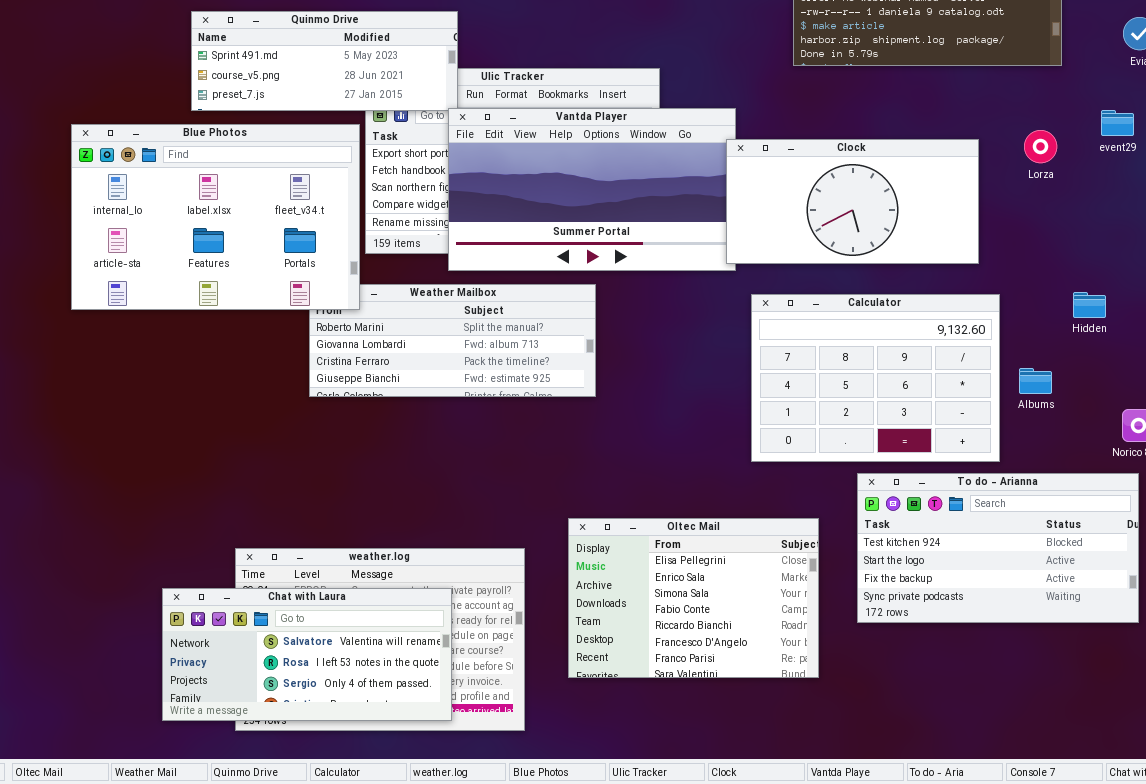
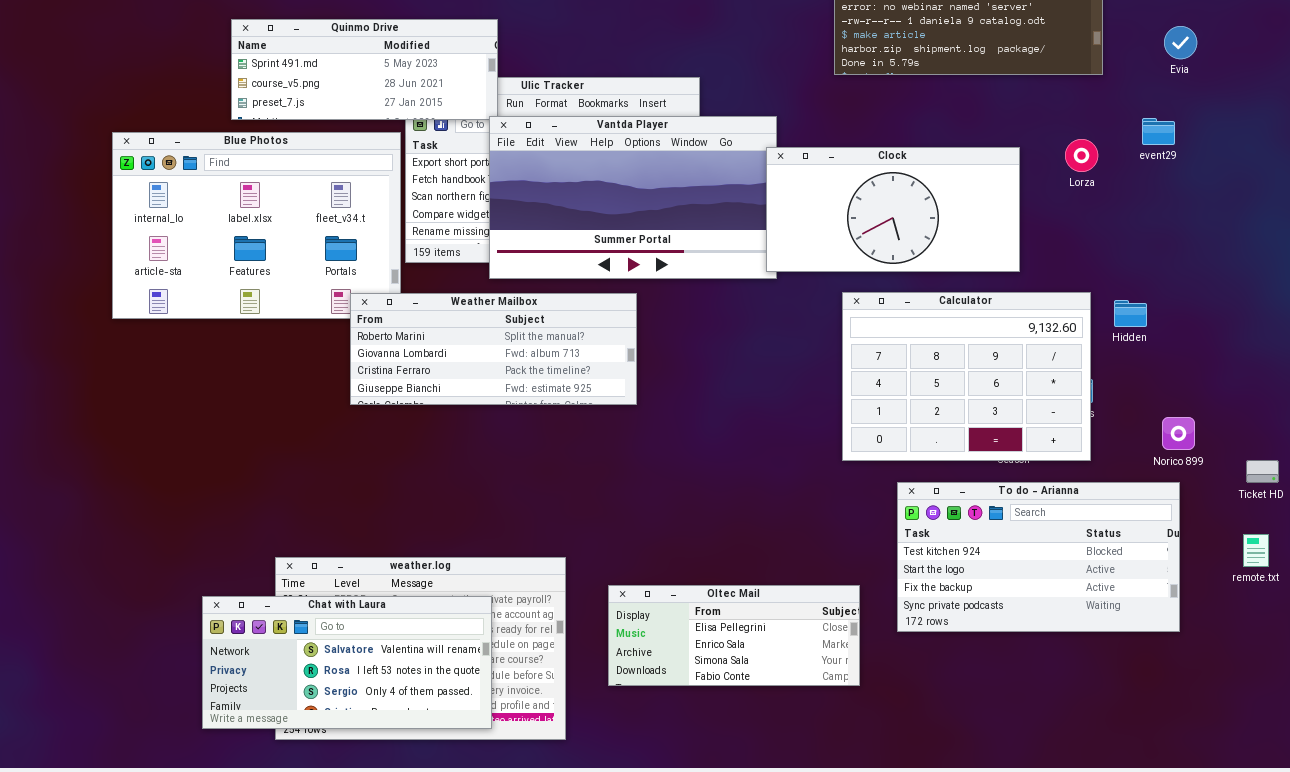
Weather Mailbox: [309,284,596,397] -> [350,293,637,405], raised
Calculator: [751,294,1000,462] -> [842,292,1091,461], moved
Oltec Mail: [568,518,819,678] -> [608,585,860,686], resized

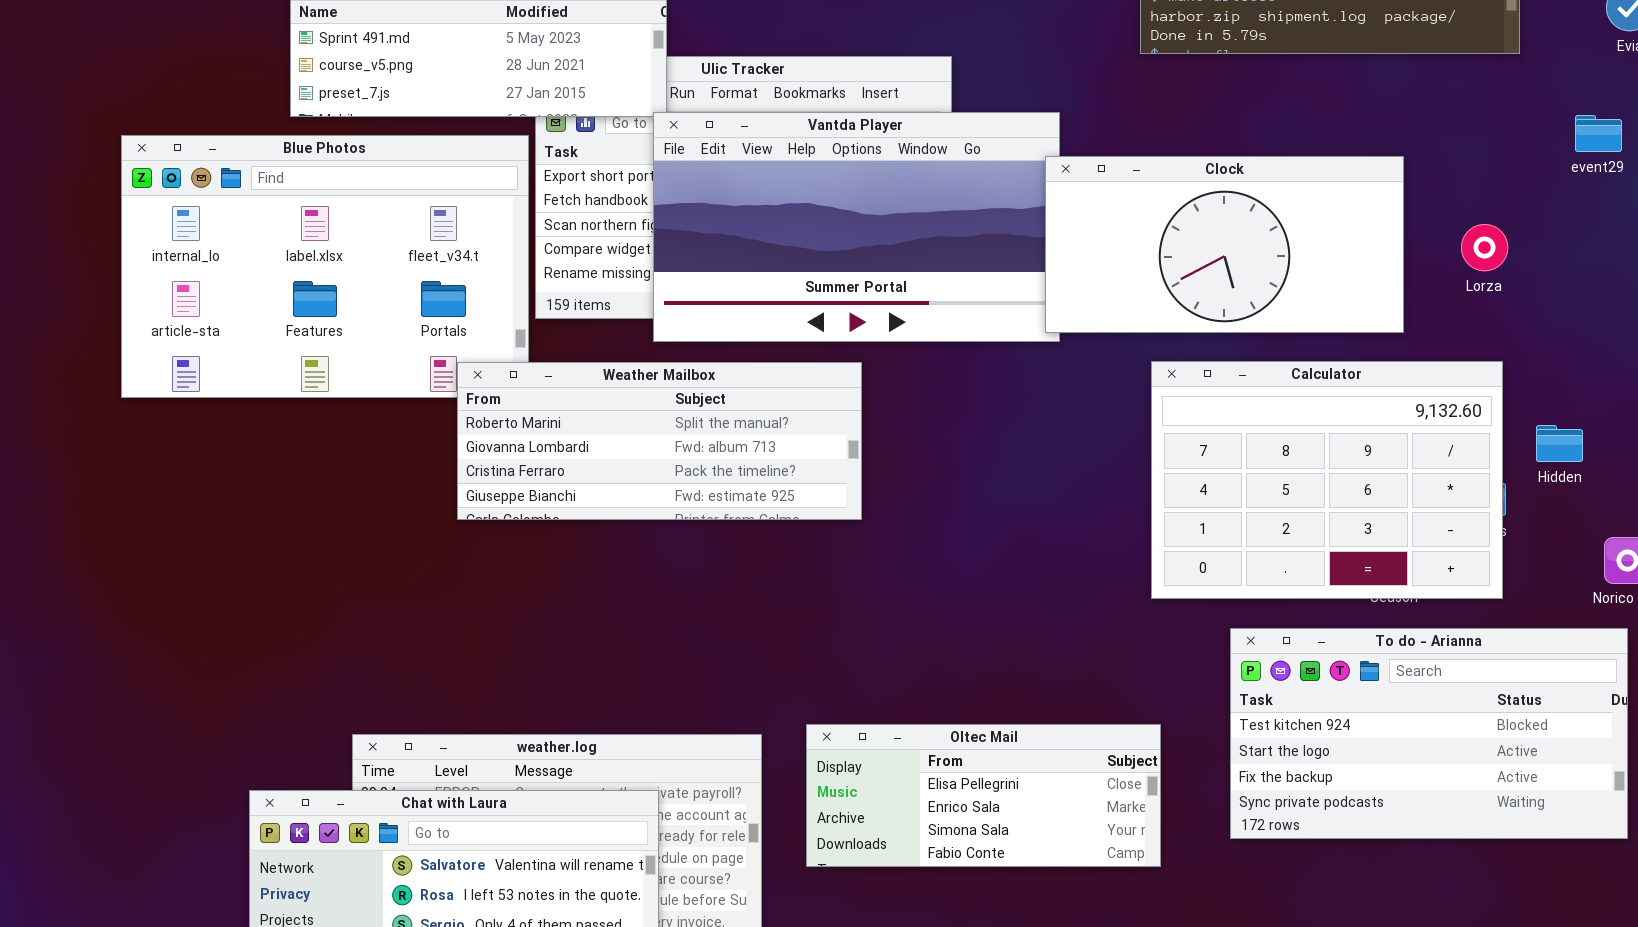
Lorza: [1065,139,1098,172] -> [1461,224,1508,271], moved
Hidden: [1114,300,1147,327] -> [1536,425,1583,462], moved
Oltec Mail: [608,585,860,686] -> [806,724,1161,867], moved

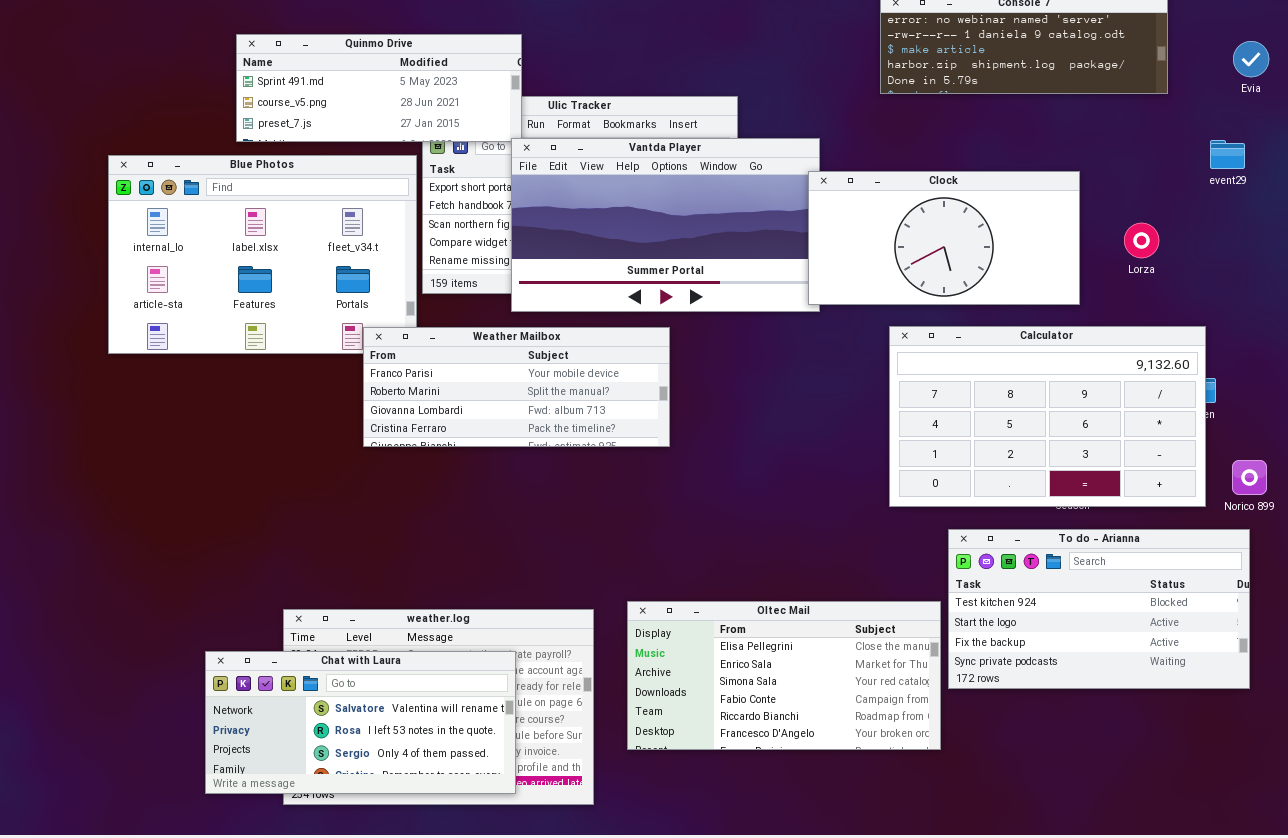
Calculator: [1151,361,1503,599] -> [889,326,1206,507], resized
Weather Mailbox: [457,362,862,520] -> [363,327,670,447], scrolled up 1 row
Oltec Mail: [806,724,1161,867] -> [627,601,941,750], resized

